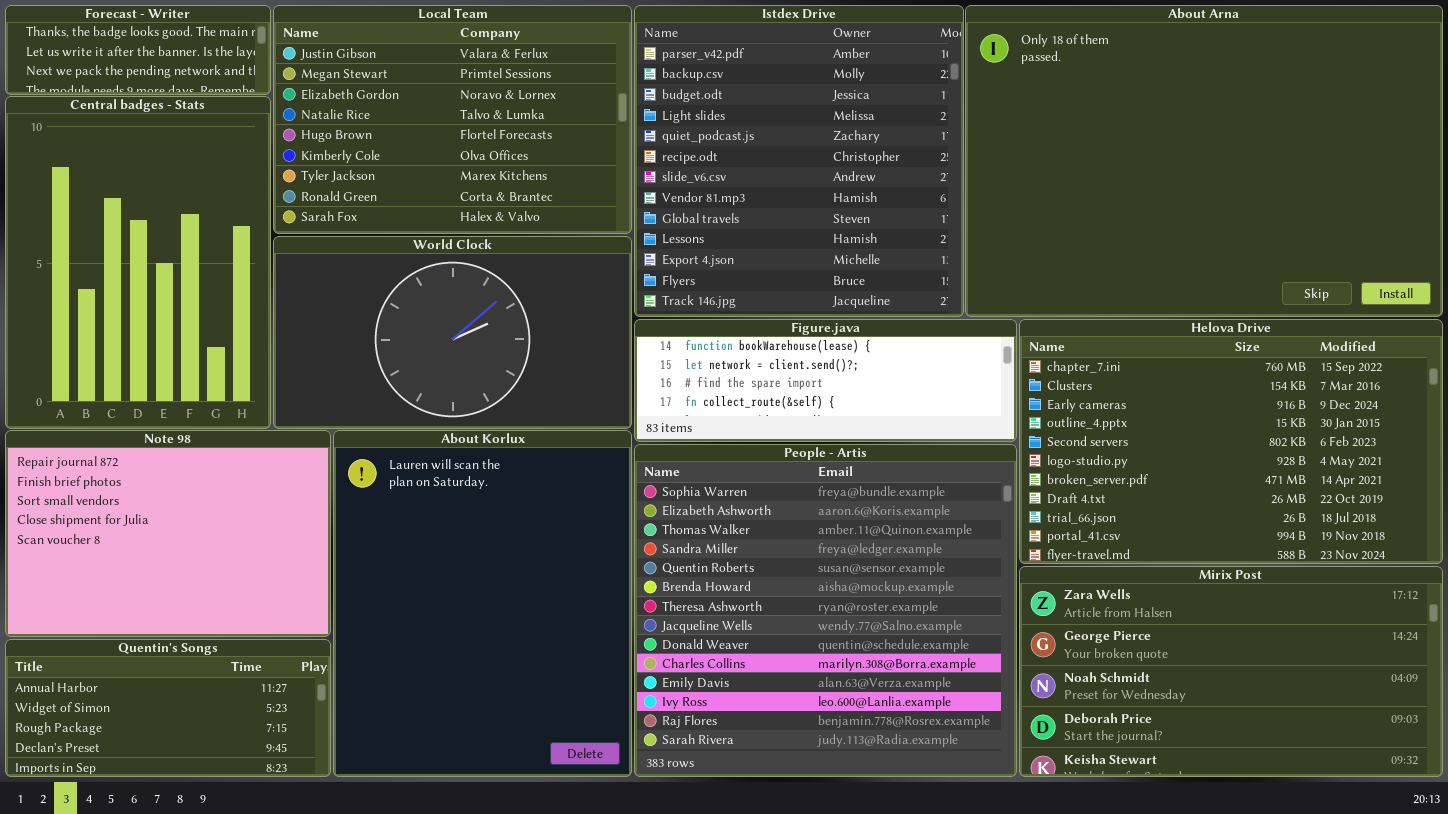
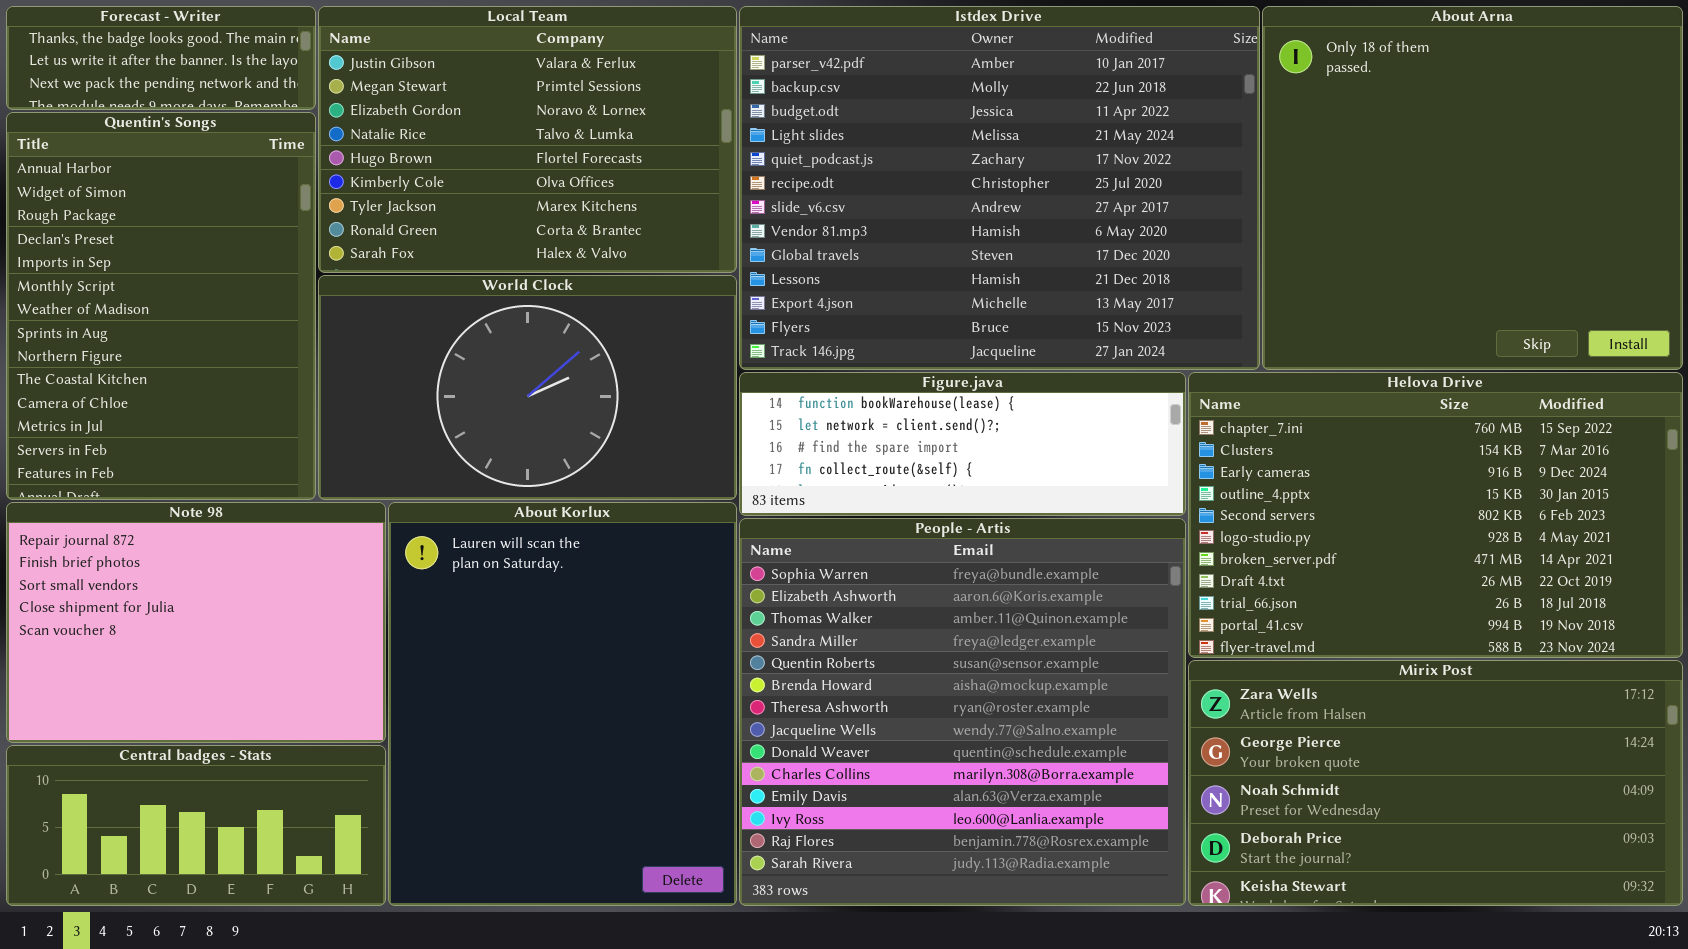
Istdex Drive: [634,5,964,317] -> [739,6,1260,370], resized
About Arna: [965,5,1443,317] -> [1262,6,1683,370], resized
Central badges - Stats: [5,96,271,429] -> [6,745,386,906], moved, resized
Quentin's Songs: [5,639,331,777] -> [6,112,316,500], moved, resized

